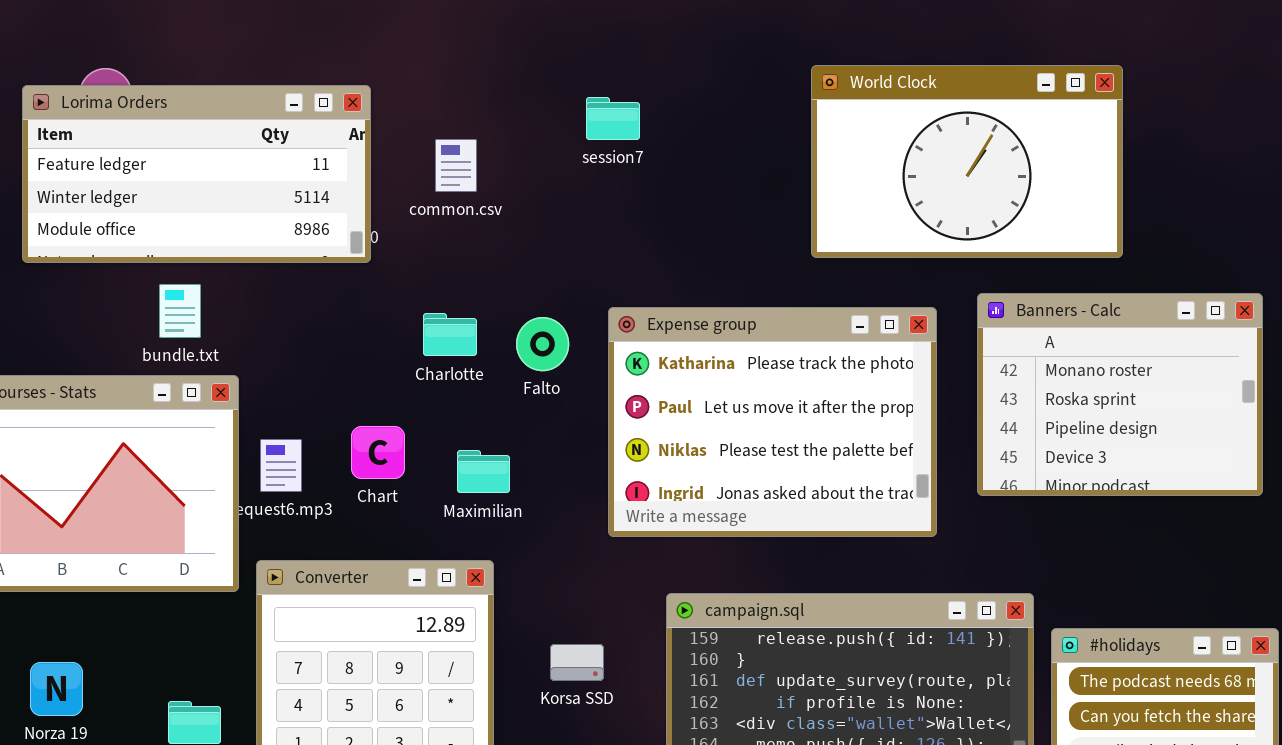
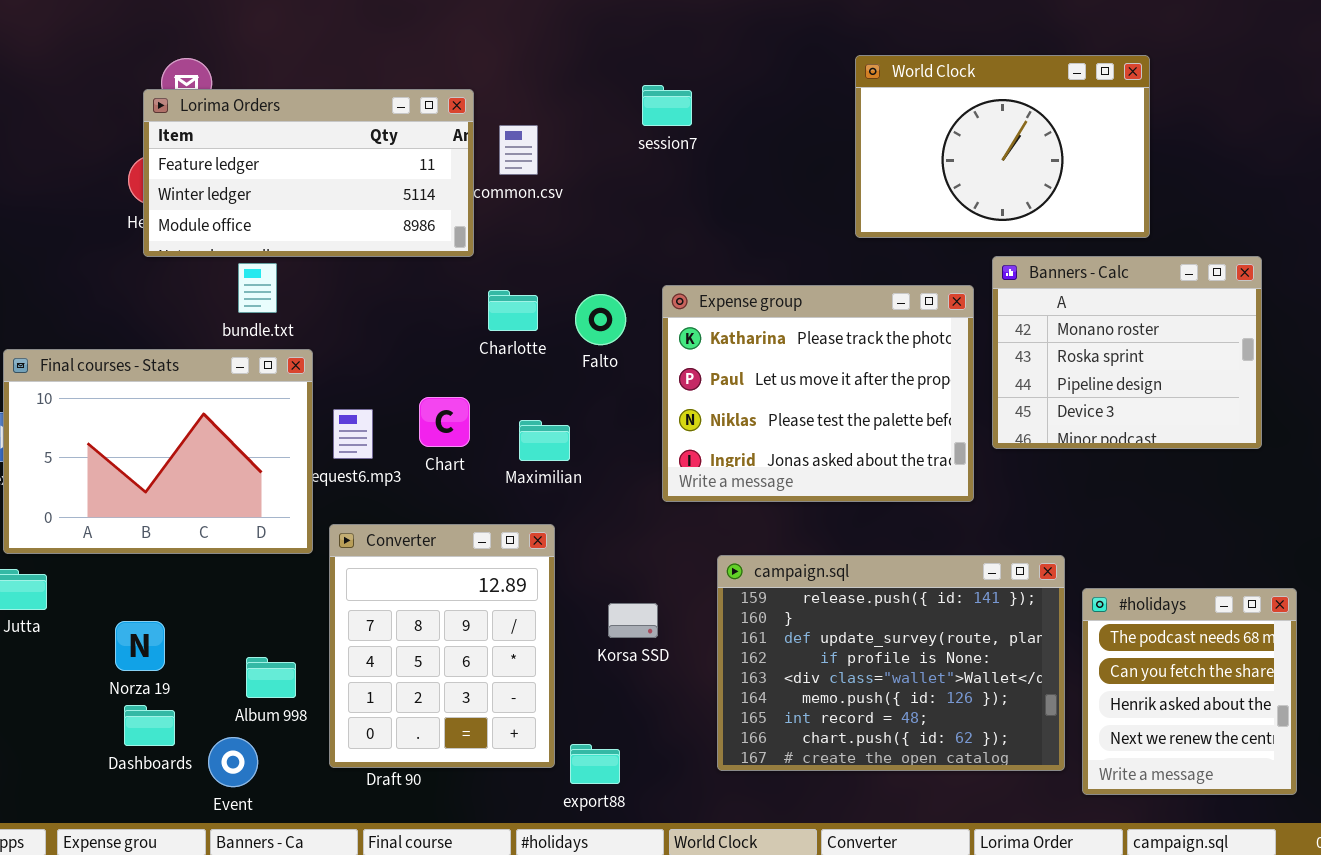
Lorima Orders: [22,85,371,263] -> [143,89,474,257], moved
Banners - Calc: [977,293,1263,496] -> [992,256,1262,449], moved

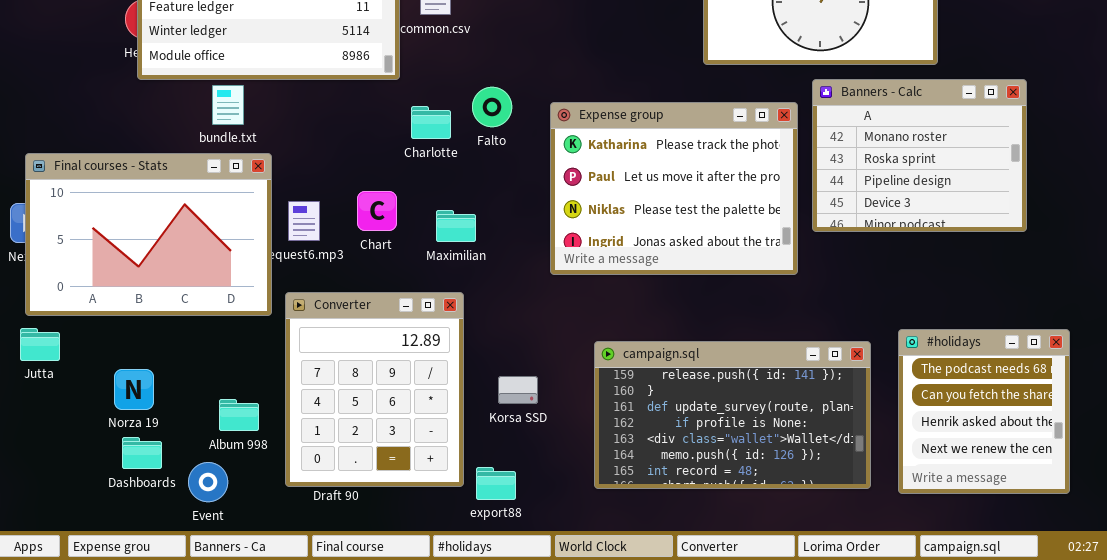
Falto: [575,294,626,345] -> [472,87,512,127], moved
campaign.sql: [717,555,1065,771] -> [594,341,871,489], resized
#holidays: [1082,588,1297,795] -> [898,329,1070,494], moved
Korsa SSD: [608,603,658,638] -> [498,376,538,404], moved

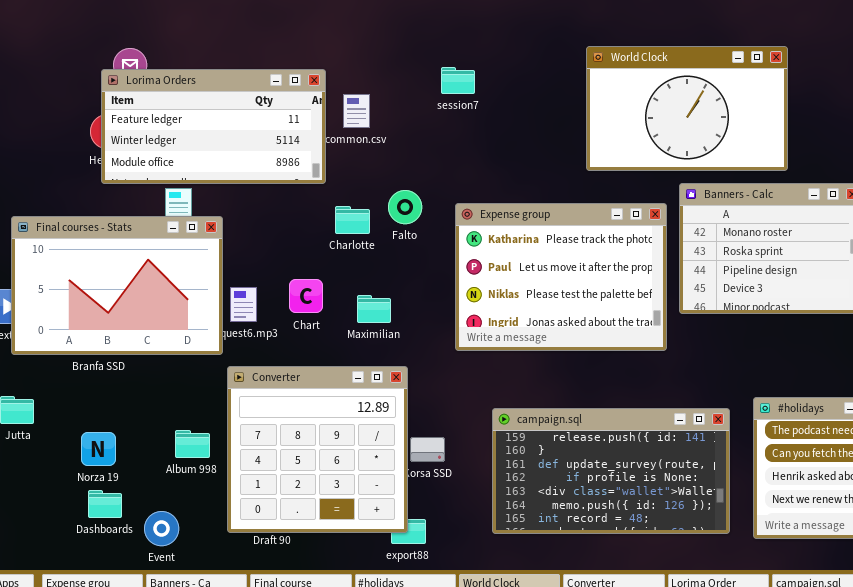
Final courses - Stats: [25,153,272,316] -> [11,216,223,355], moved
Converter: [285,292,464,487] -> [227,366,408,533], resized
Album 998: [219,399,259,431] -> [175,430,210,458], moved

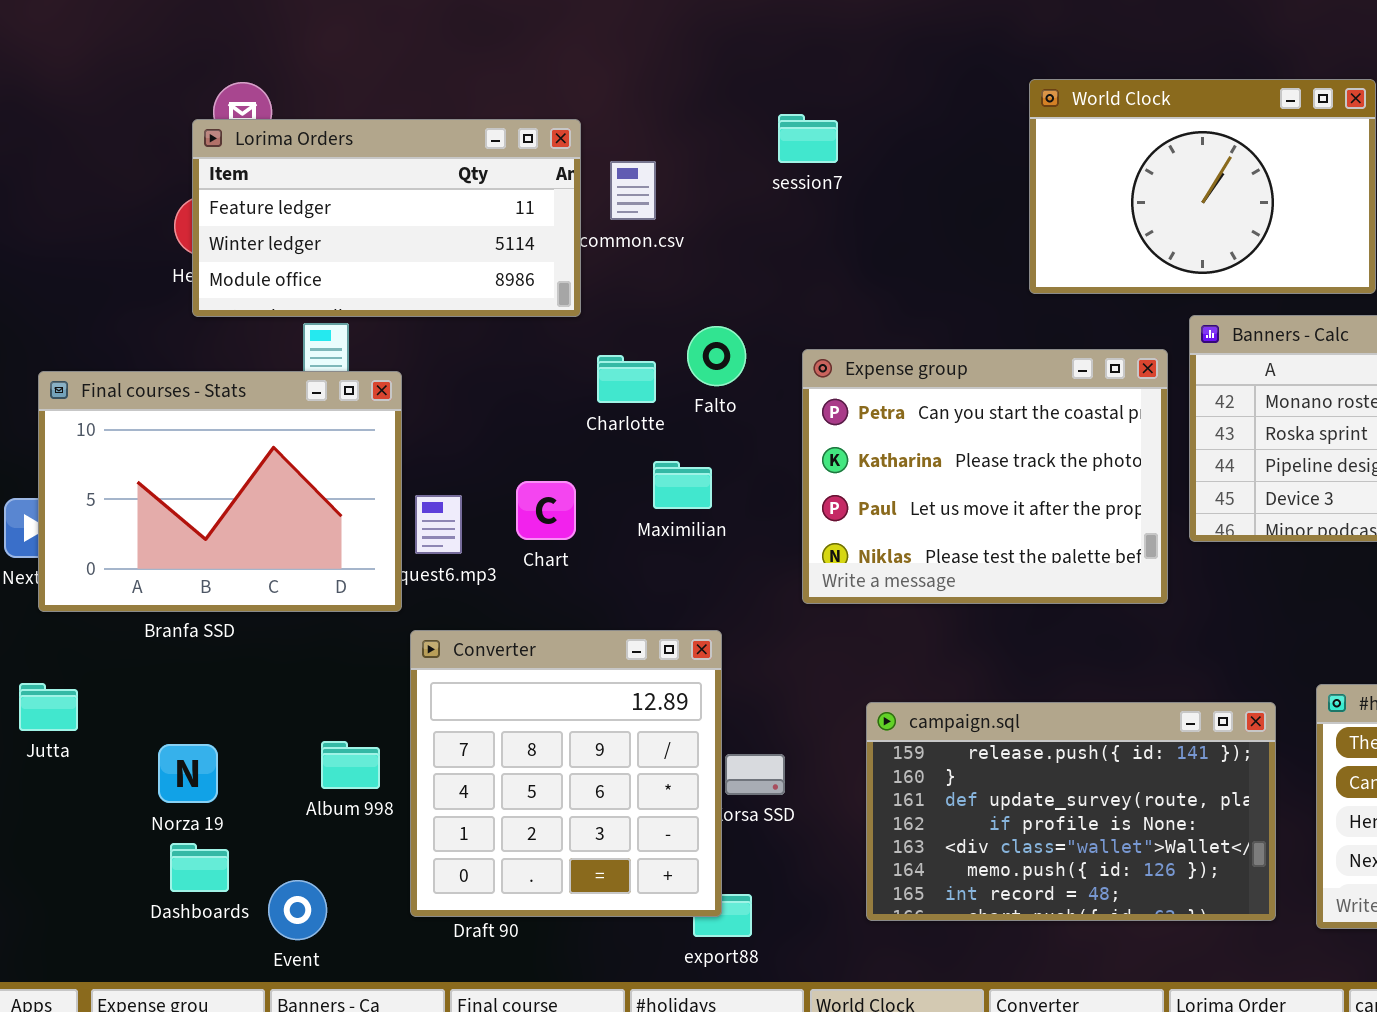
Expense group: [455,203,667,351] -> [802,349,1168,604], scrolled up 1 row
Maximilian: [357,295,391,323] -> [653,461,712,509], moved

